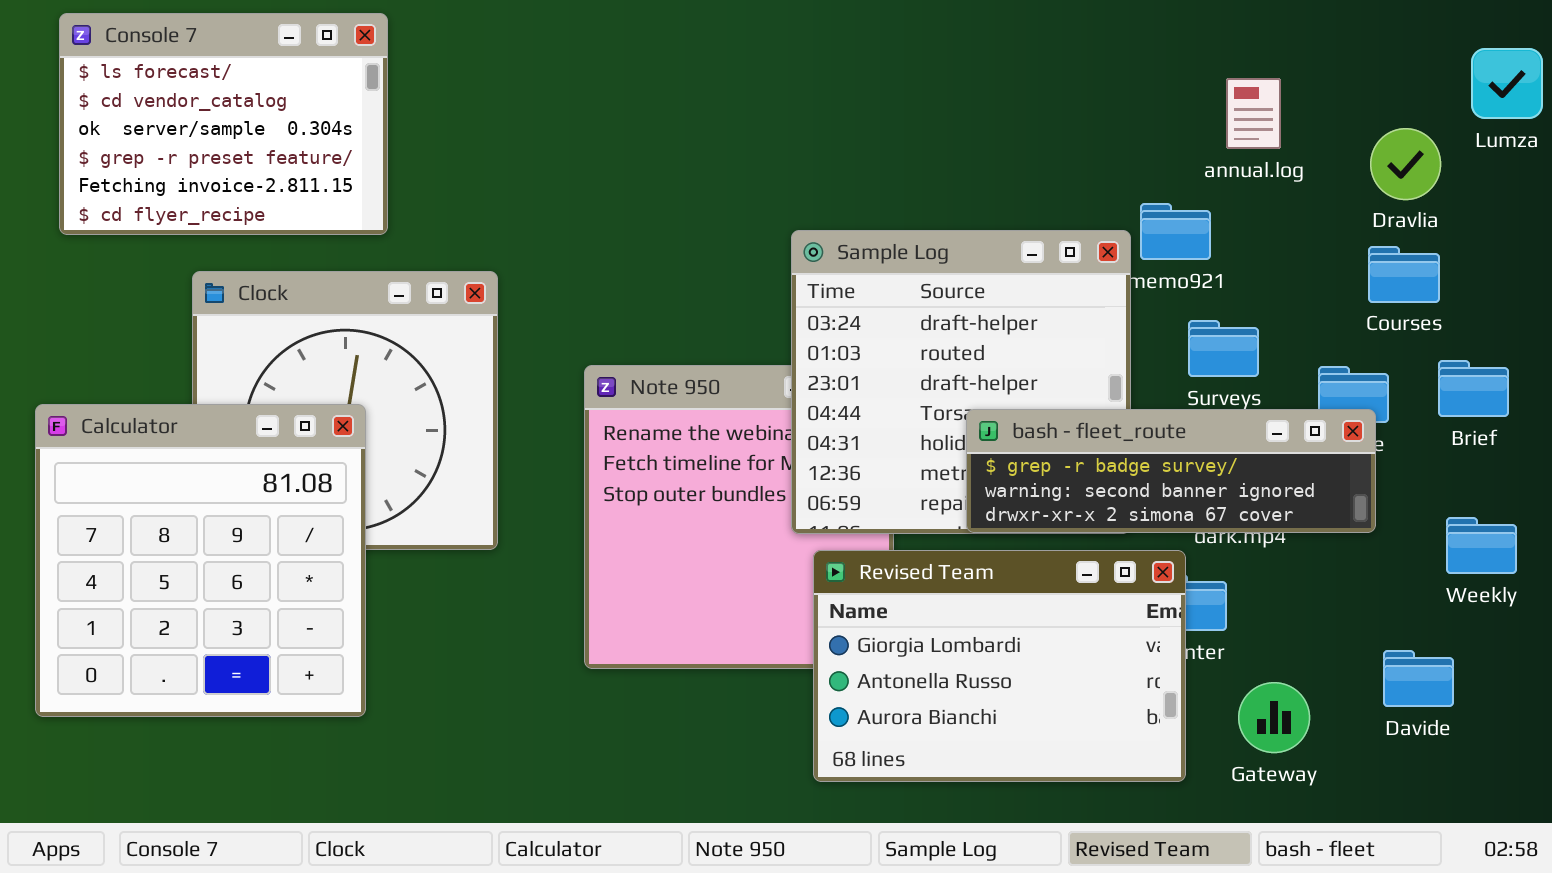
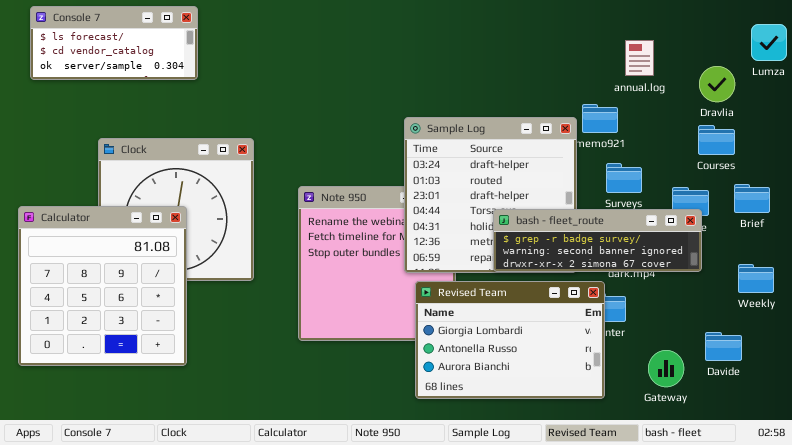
Console 7: [59,13,388,235] -> [30,6,198,80], resized
Gateway: [1238,682,1310,753] -> [648,350,684,387], moved

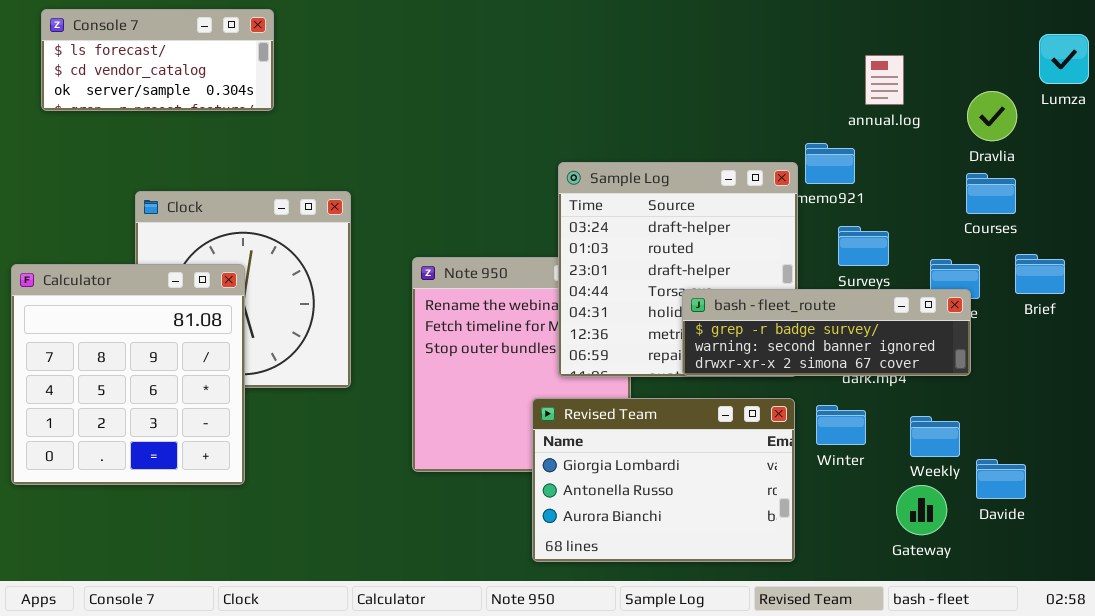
Calculator: [18,206,187,366] -> [11,264,245,485], moved
Weekly: [738,264,774,293] -> [910,416,960,457], moved
Revised Team: [415,281,605,399] -> [532,398,795,562], moved

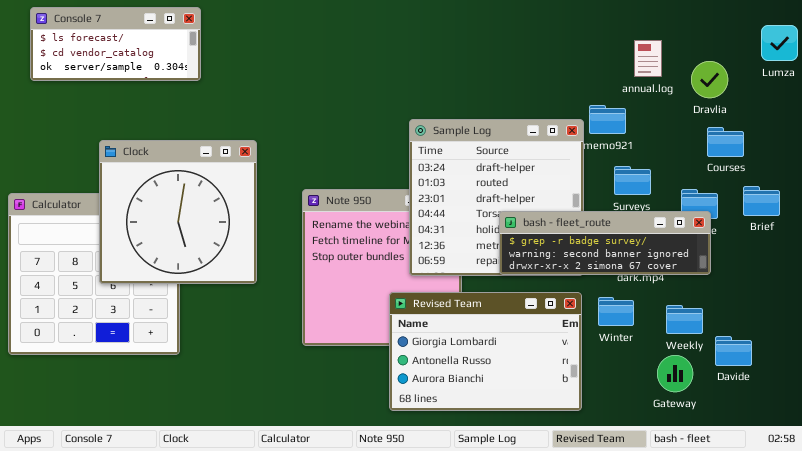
Dravlia: [967,91,1017,141] -> [691,61,728,98], moved
Clock: [135,191,351,388] -> [99,140,257,284], raised

